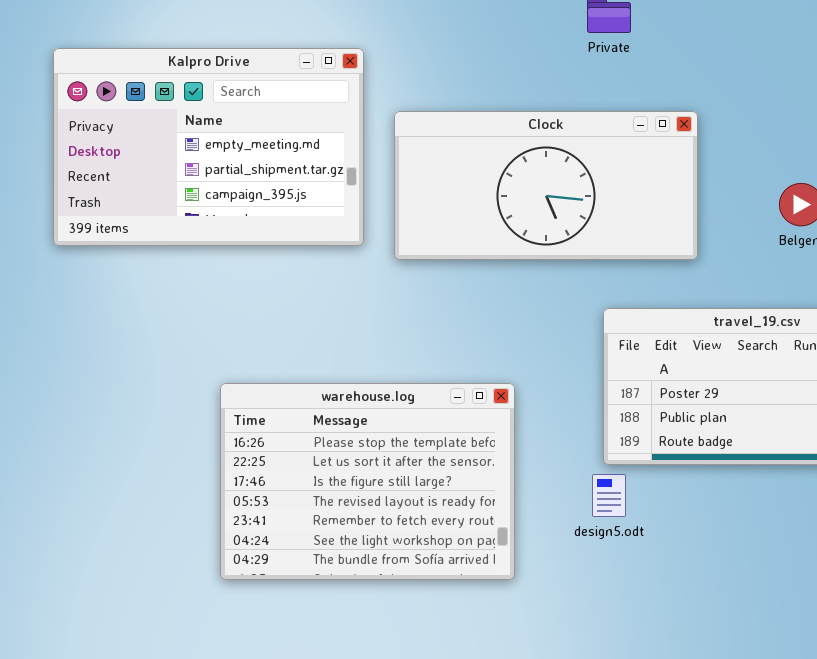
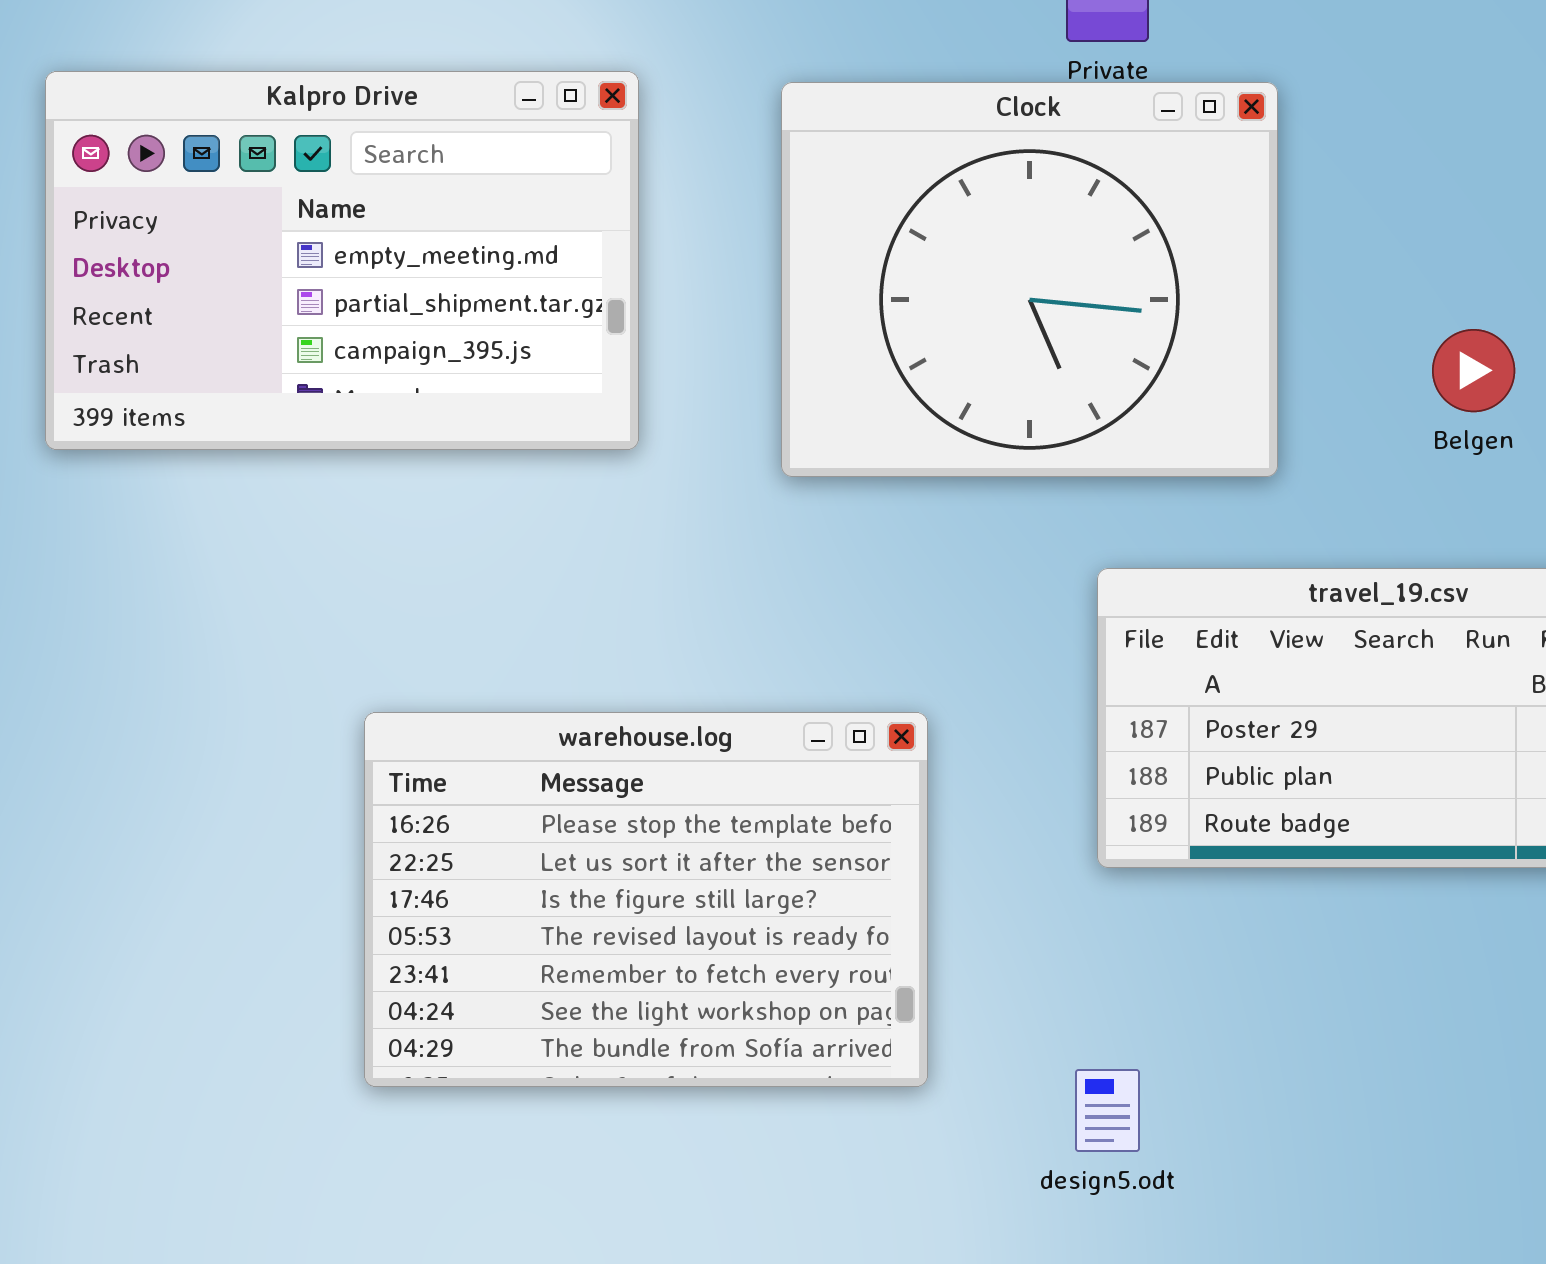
Clock: [394,111,698,260] -> [781,82,1278,477], resized
design5.odt: [592,474,626,517] -> [1075,1069,1140,1152], moved

